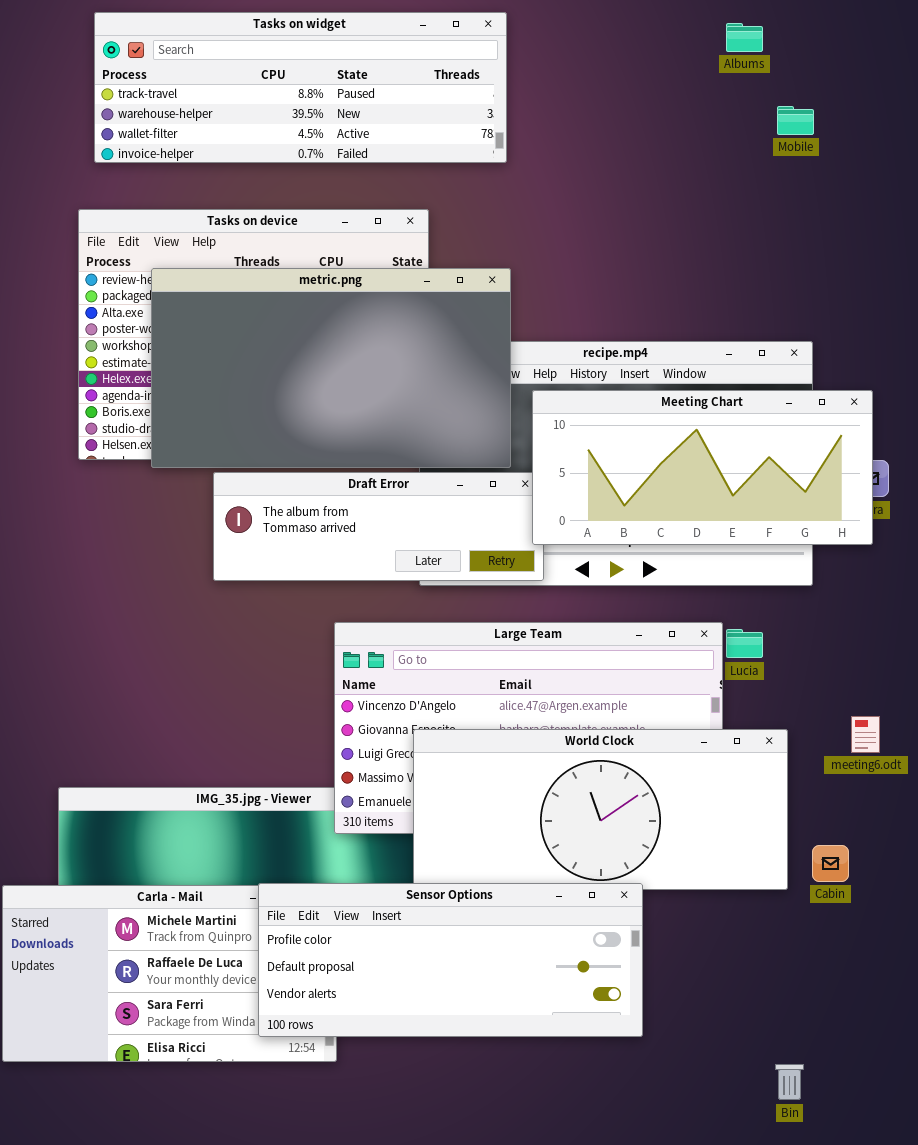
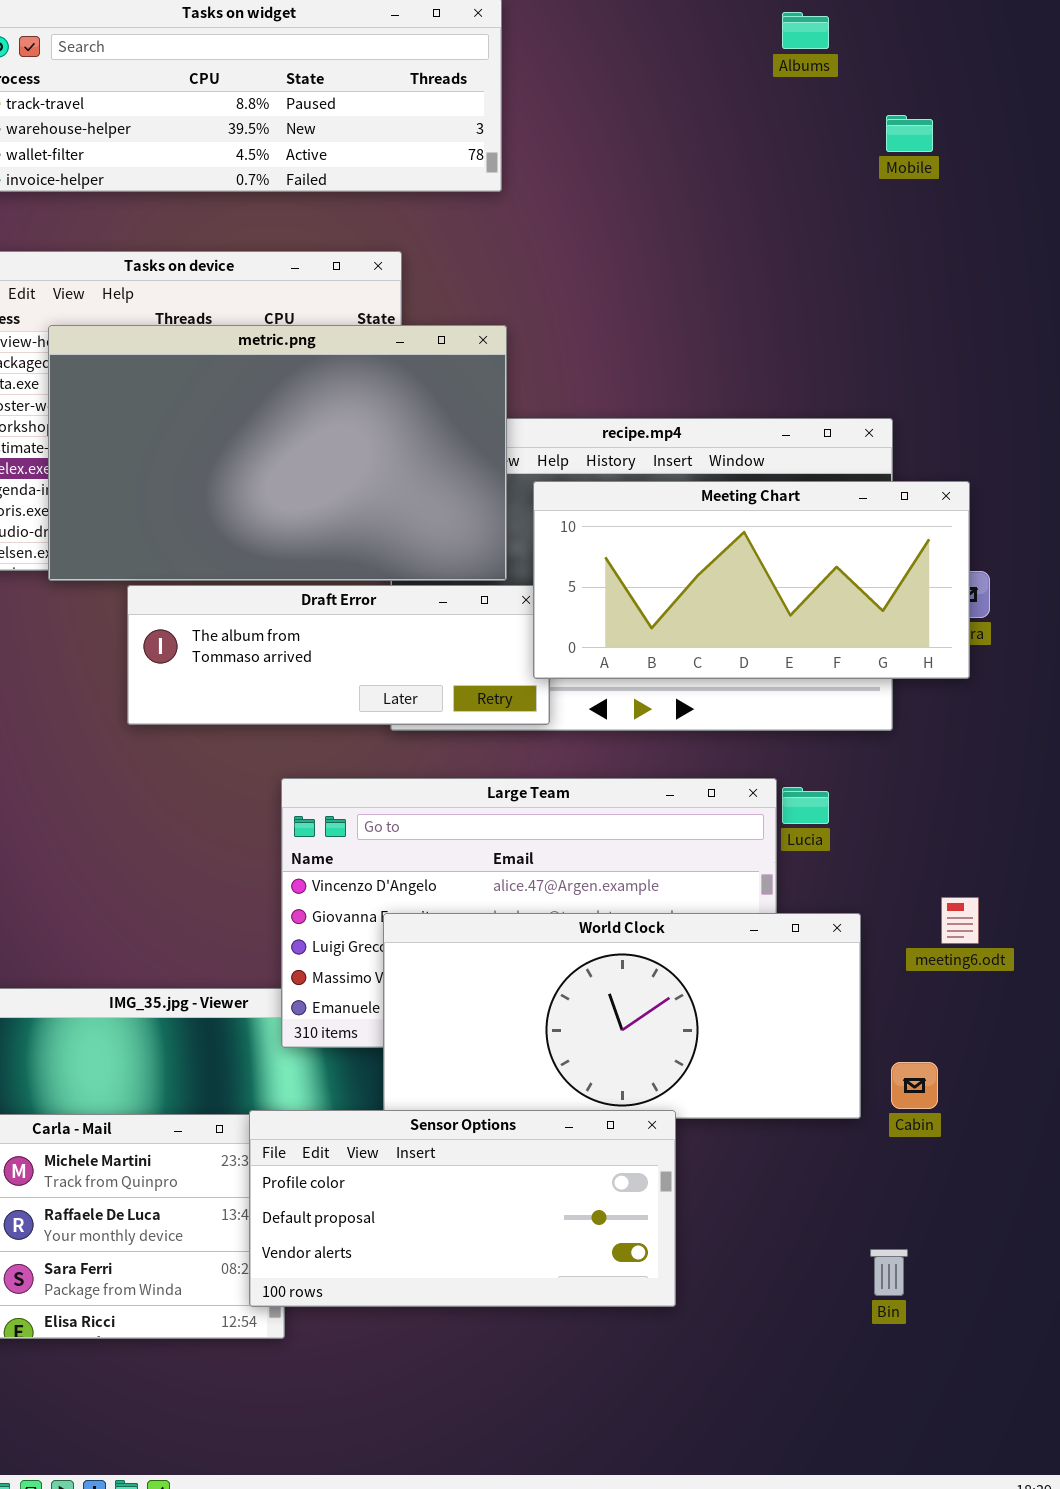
Mobile: [777,106,814,135] -> [886,115,933,152], moved
Sensor Options: [258,883,643,1037] -> [249,1110,676,1307], resized
Bin: [775,1064,804,1100] -> [870,1249,908,1296], moved

